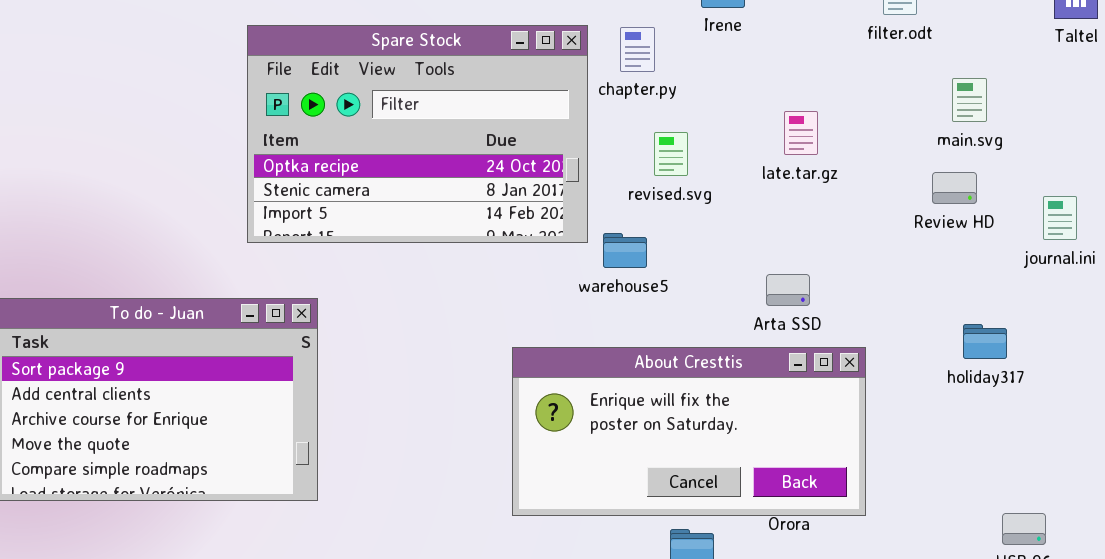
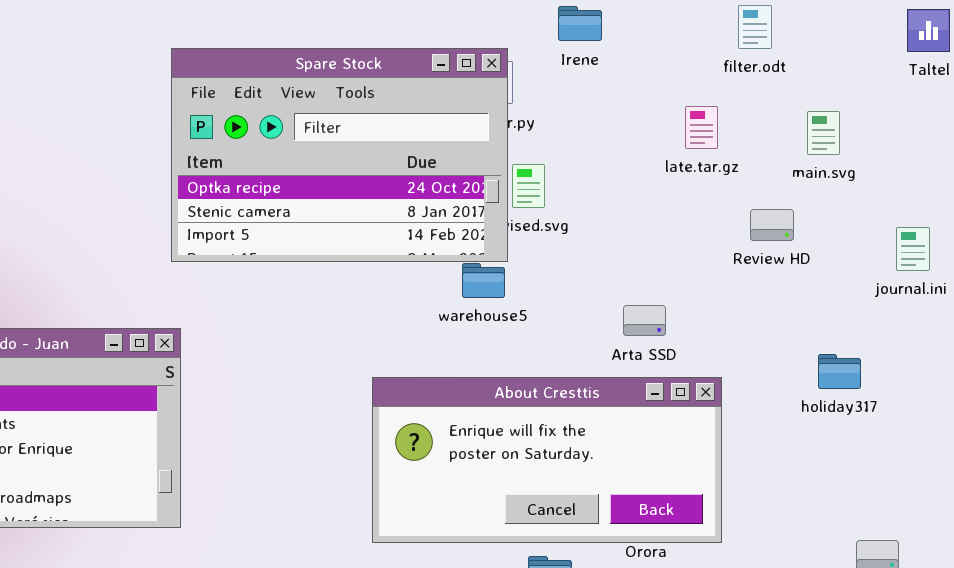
Spare Stock: [247,25,588,243] -> [171,48,508,262], moved
late.tar.gz: [784,111,818,155] -> [685,106,718,149], moved
Review HD: [932,172,977,204] -> [750,209,794,241], moved

